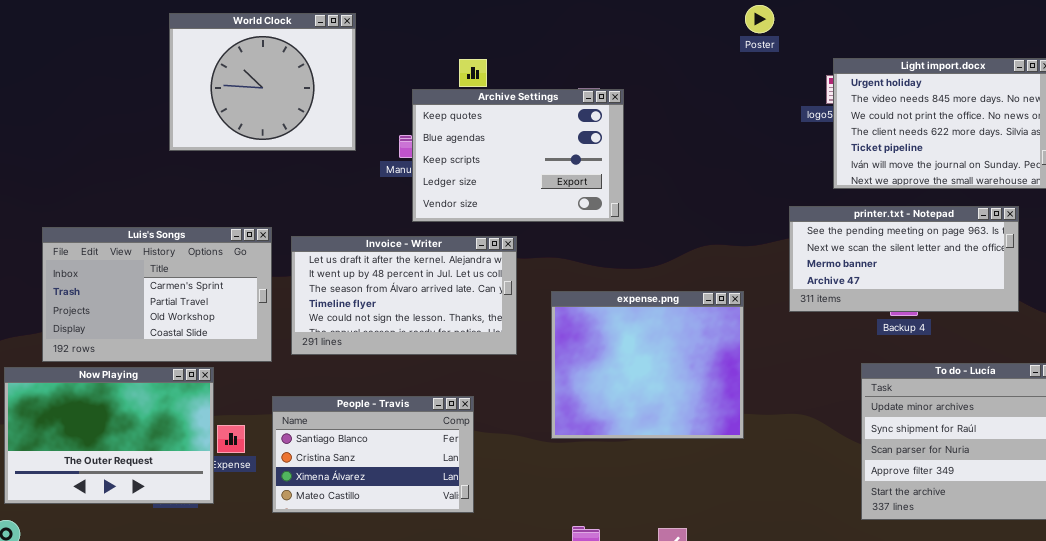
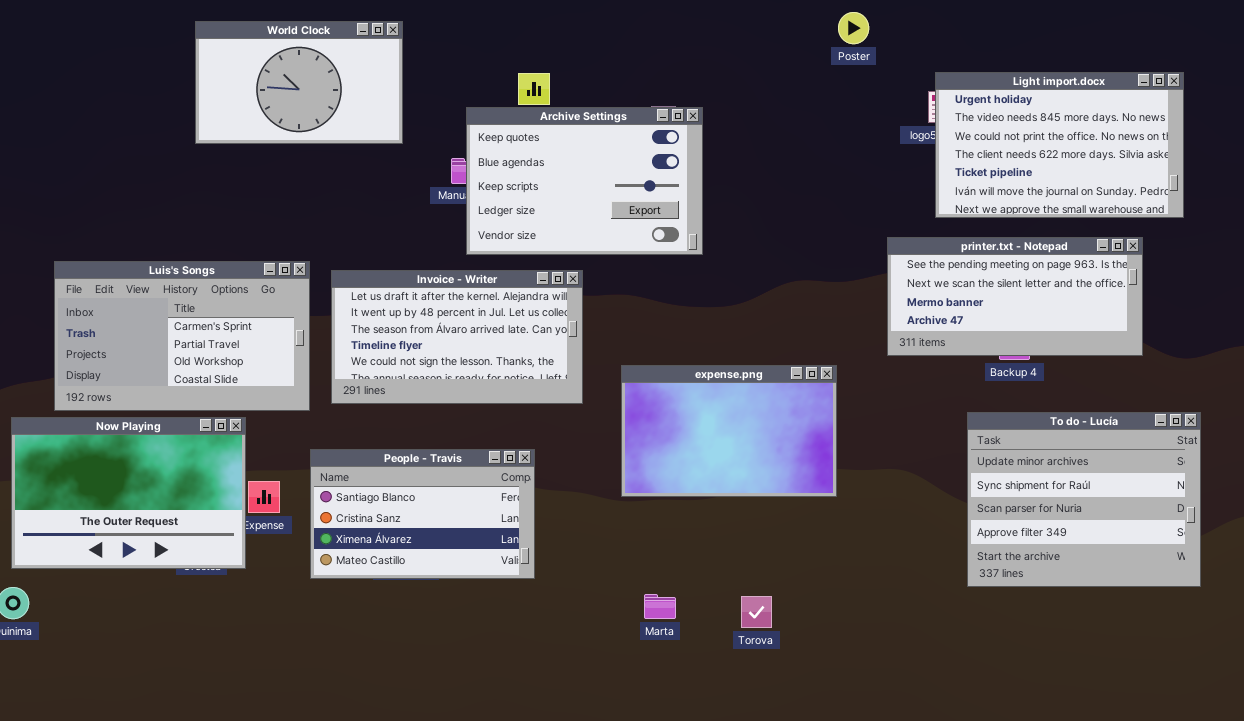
World Clock: [169,13,356,151] -> [195,21,403,144], resized
expense.png: [551,291,744,439] -> [621,365,837,497], resized

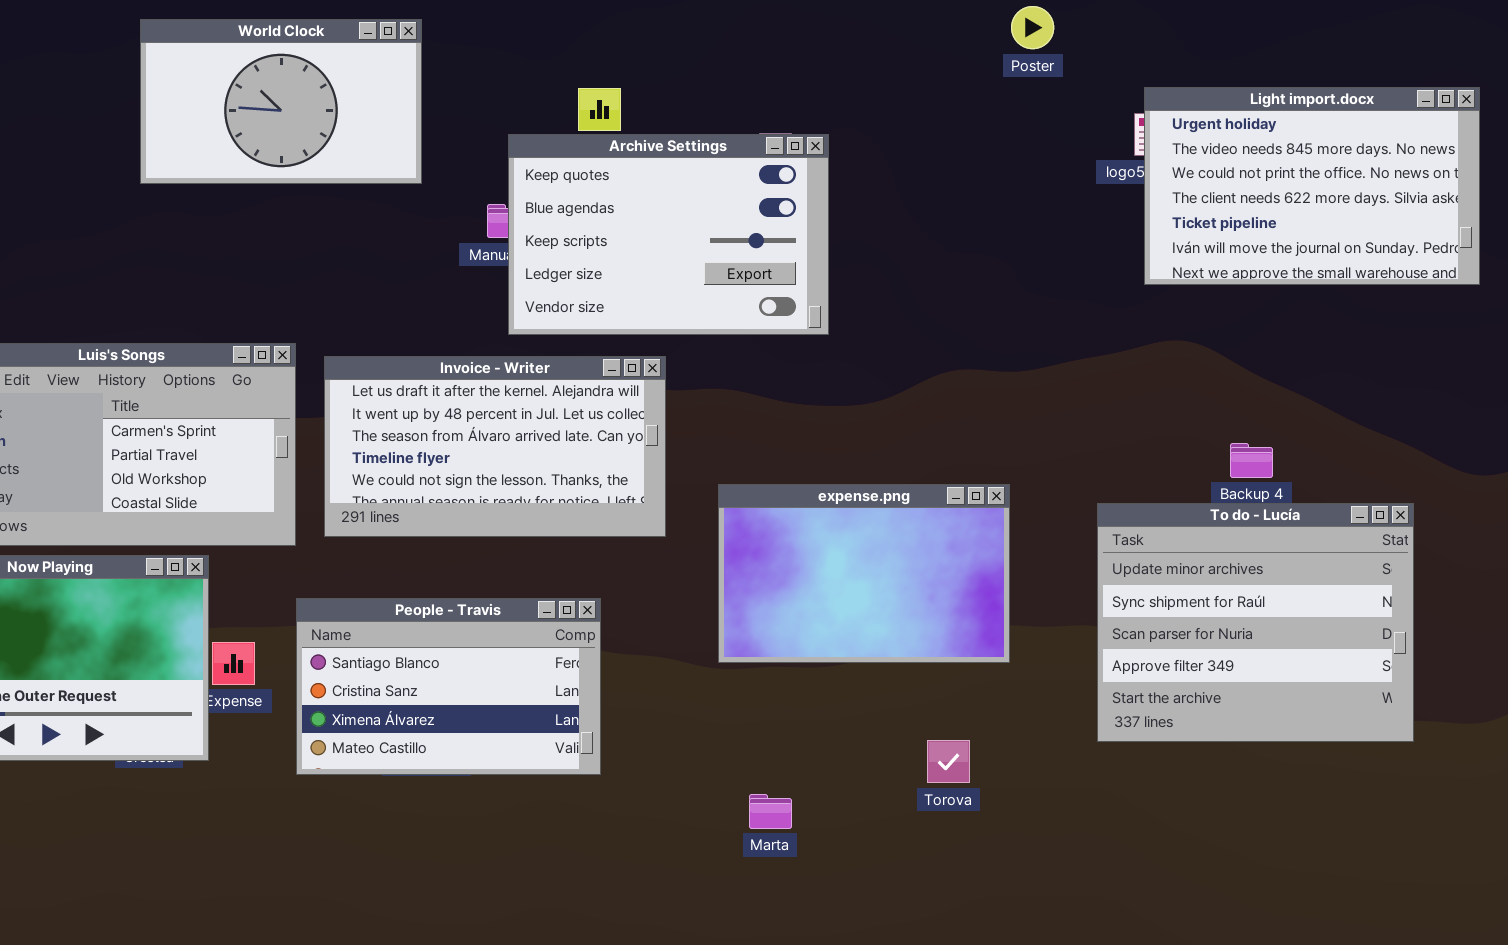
printer.txt - Notepad: [887,237,1143,356] -> none, closed
To do - Lucía: [967,412,1201,587] -> [1097,503,1414,742], moved
Torova: [741,596,772,628] -> [927,740,970,783], moved

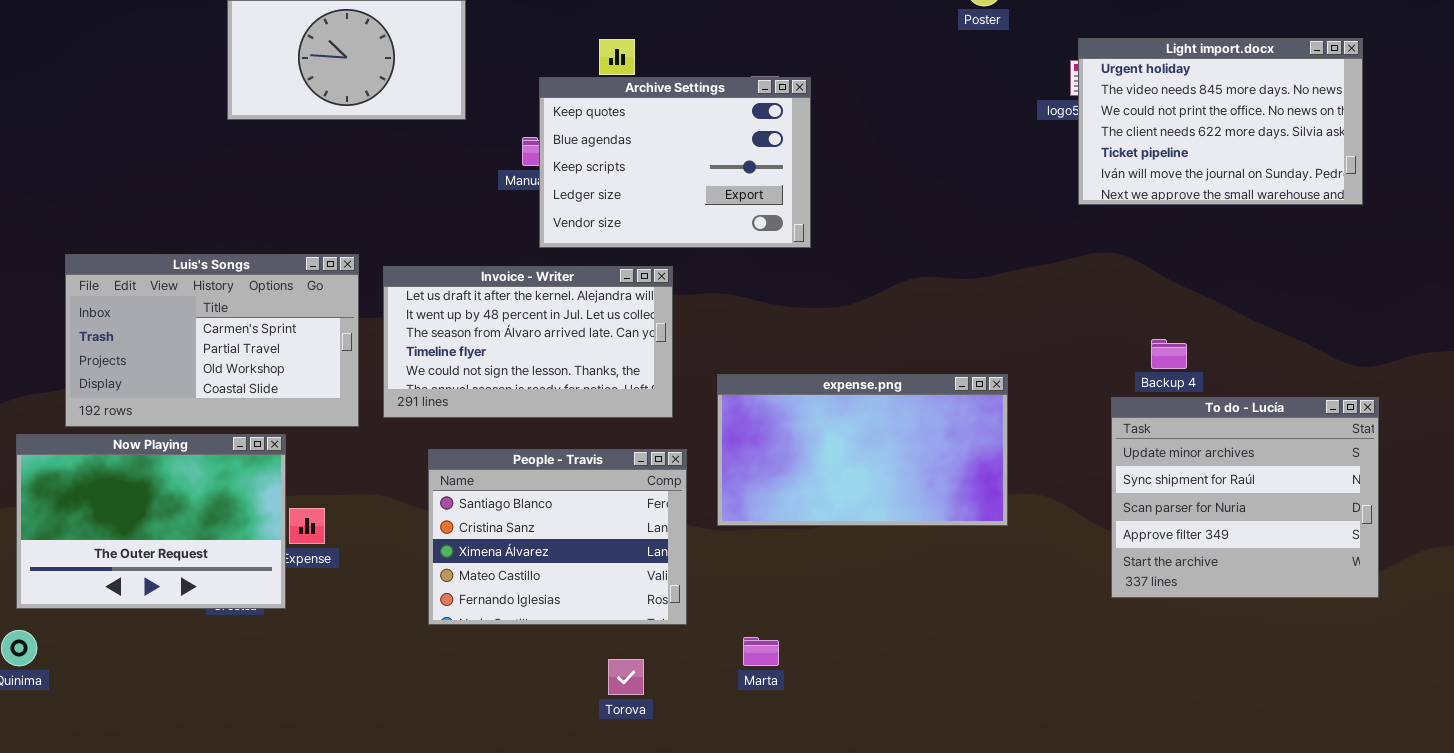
expense.png: [718,484,1010,663] -> [717,374,1008,526], resized
To do - Lucía: [1097,503,1414,742] -> [1111,397,1379,598], moved
People - Travis: [296,598,601,775] -> [428,449,687,625], moved, resized
Torova: [927,740,970,783] -> [608,659,644,695], moved

